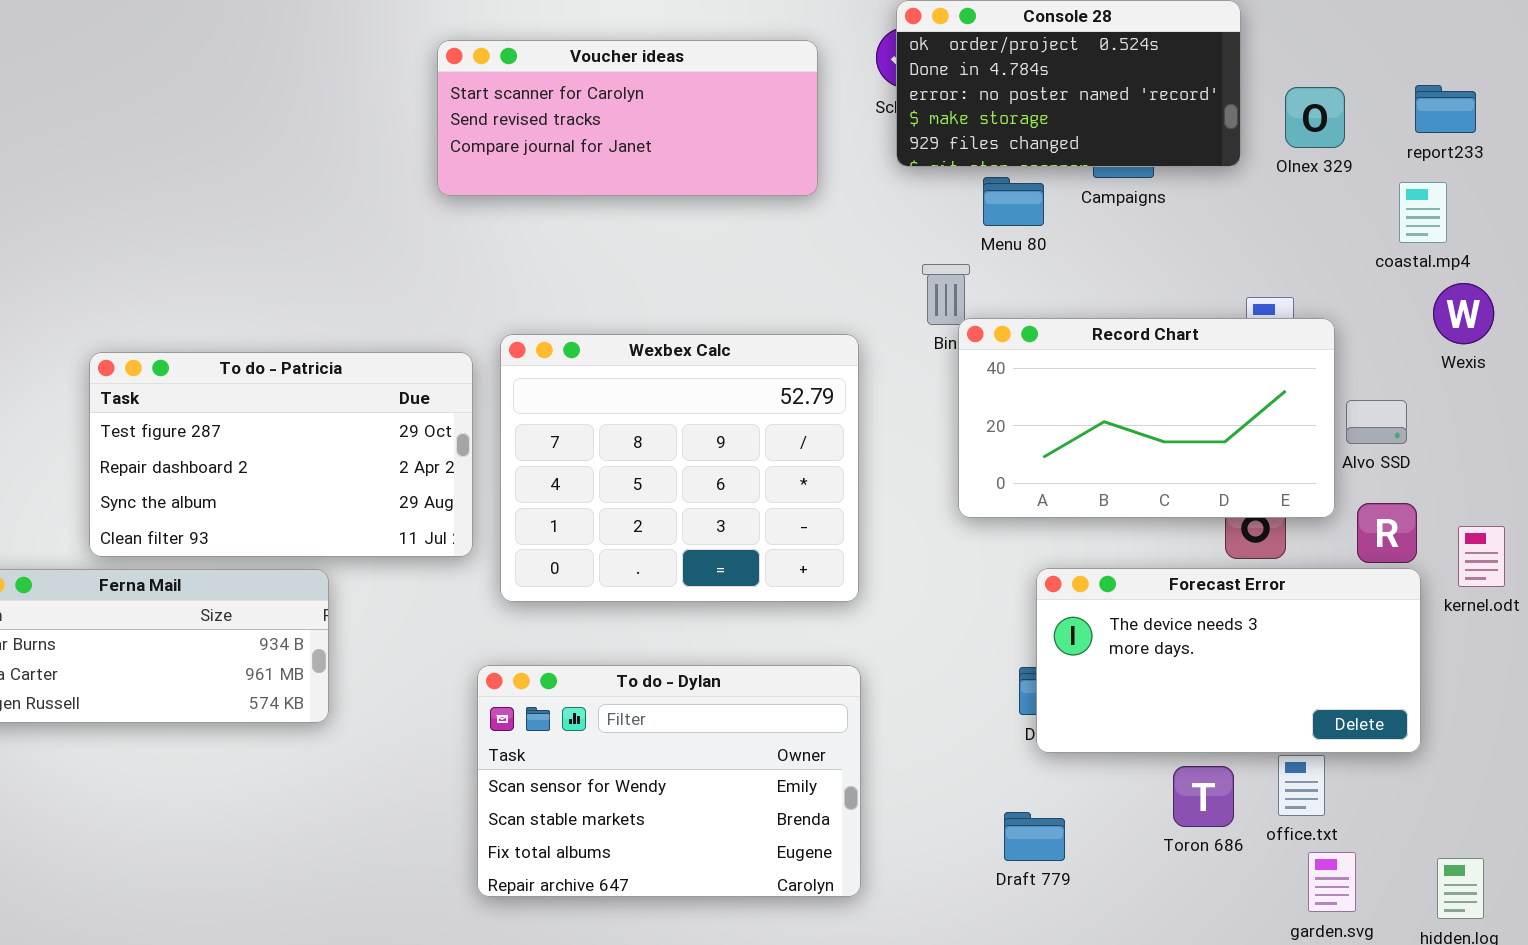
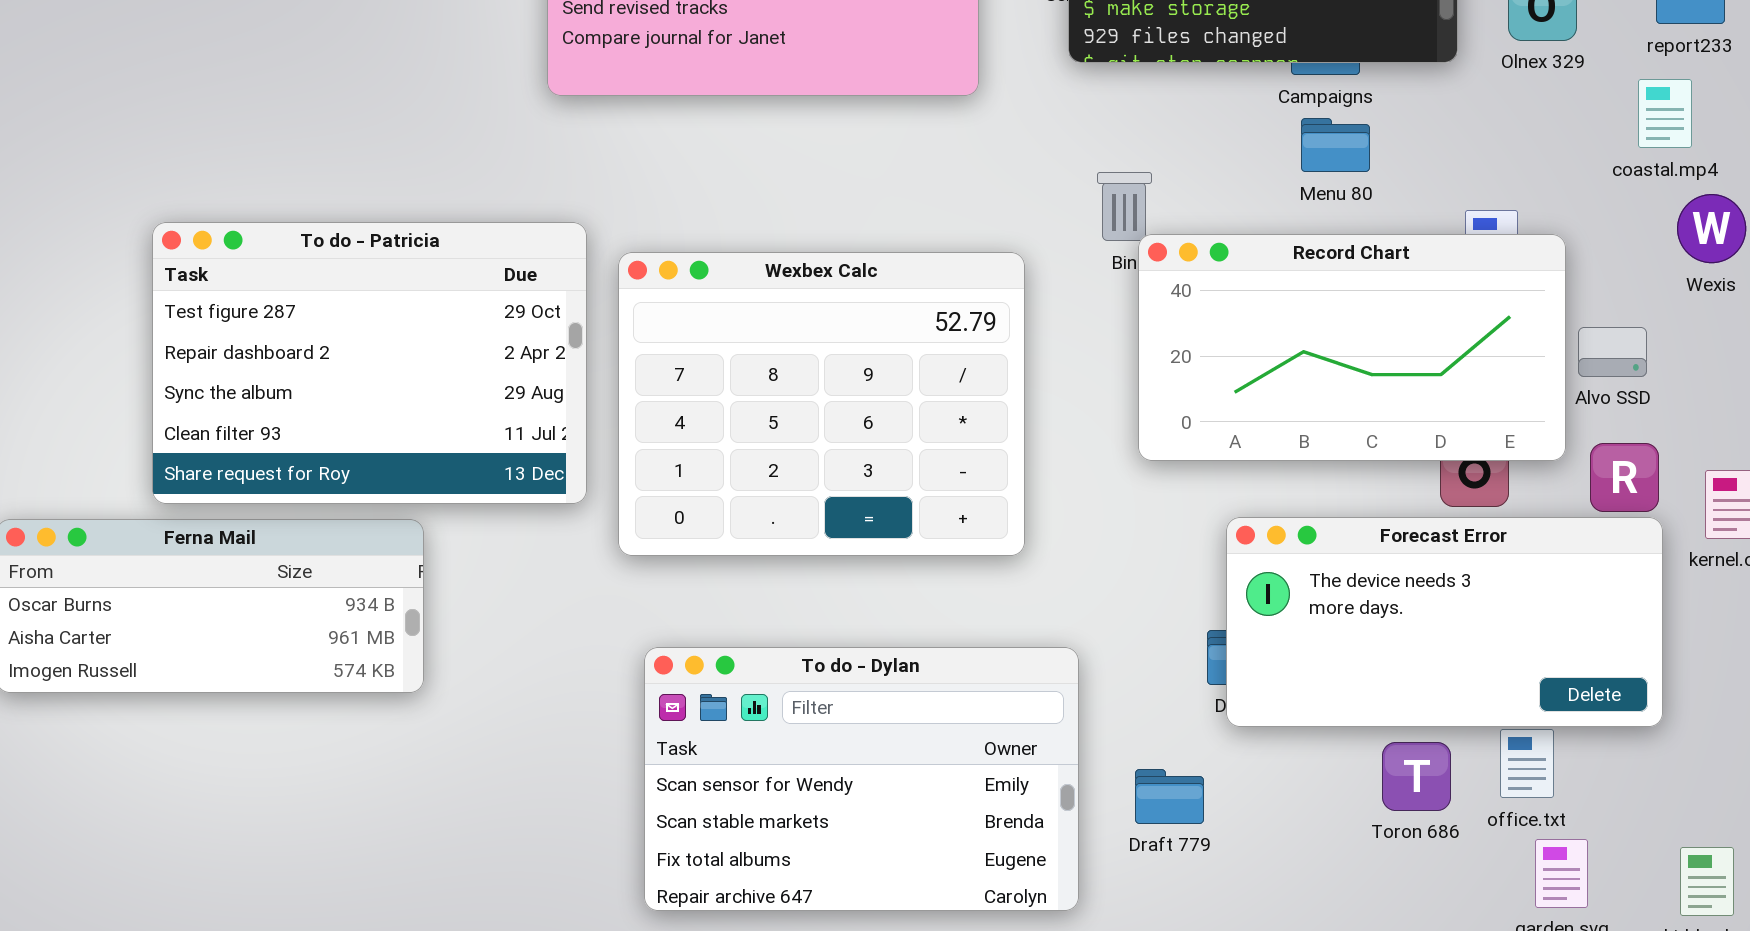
Menu 80: [983,177,1044,226] -> [1301,118,1370,172], moved
To do - Patricia: [89,352,473,557] -> [152,222,587,504], resized
To do - Dylan: [477,665,861,897] -> [644,647,1079,911], moved
Draft 779: [1004,812,1065,861] -> [1135,769,1204,824], moved

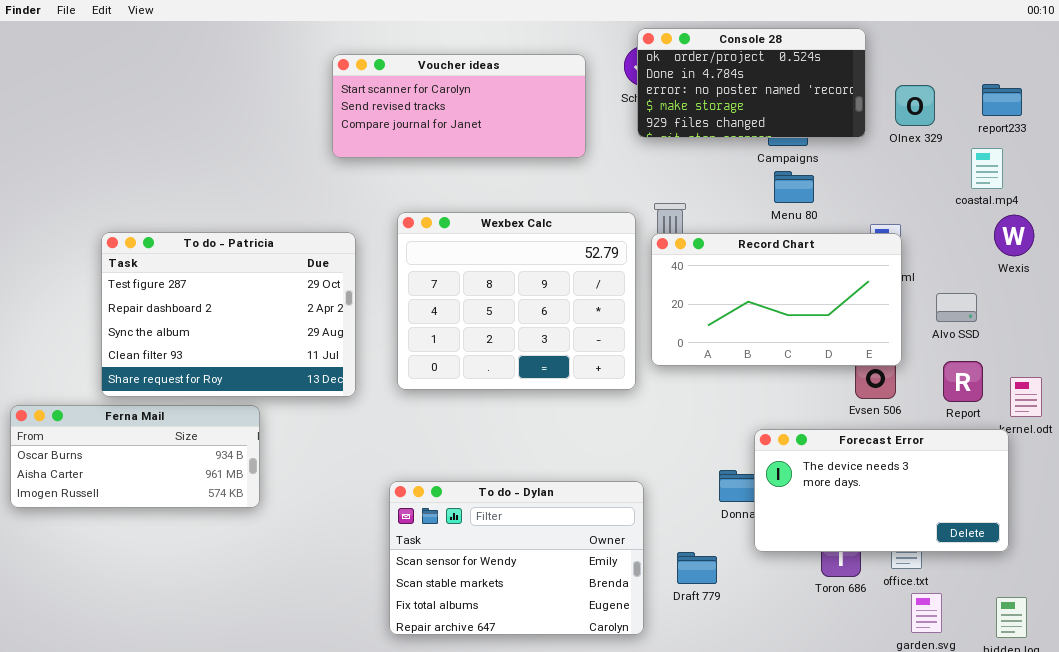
Record Chart: [1138,234,1566,461] -> [651,233,902,366], moved
Wexbex Calc: [618,252,1025,556] -> [397,212,636,390], moved
Forecast Error: [1226,517,1663,727] -> [754,429,1009,552], moved

